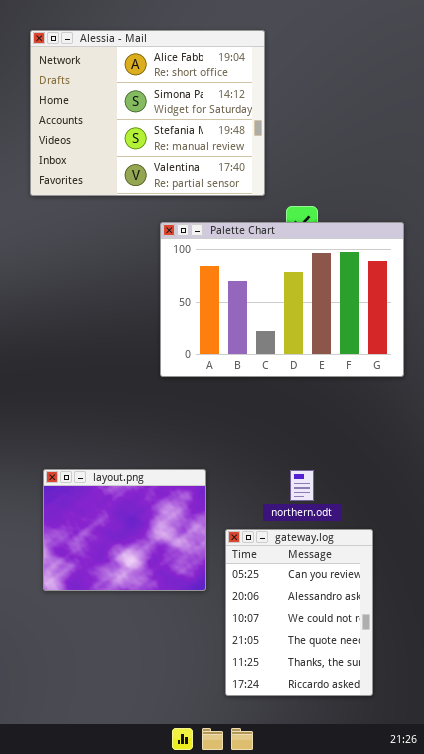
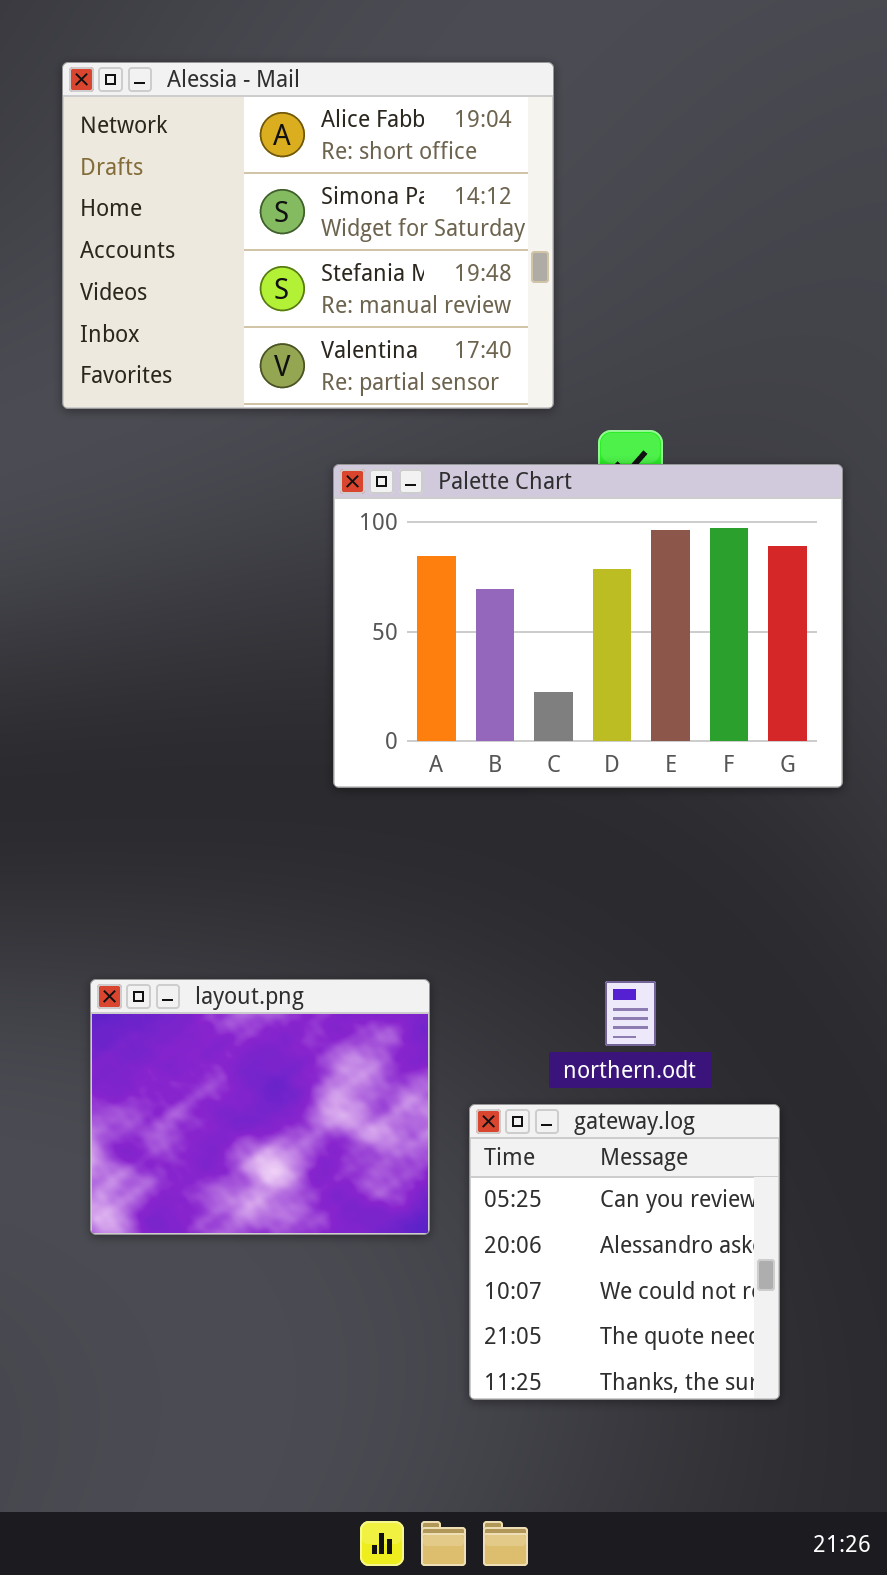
gateway.log: [225,529,373,696] -> [469,1104,780,1400], resized

